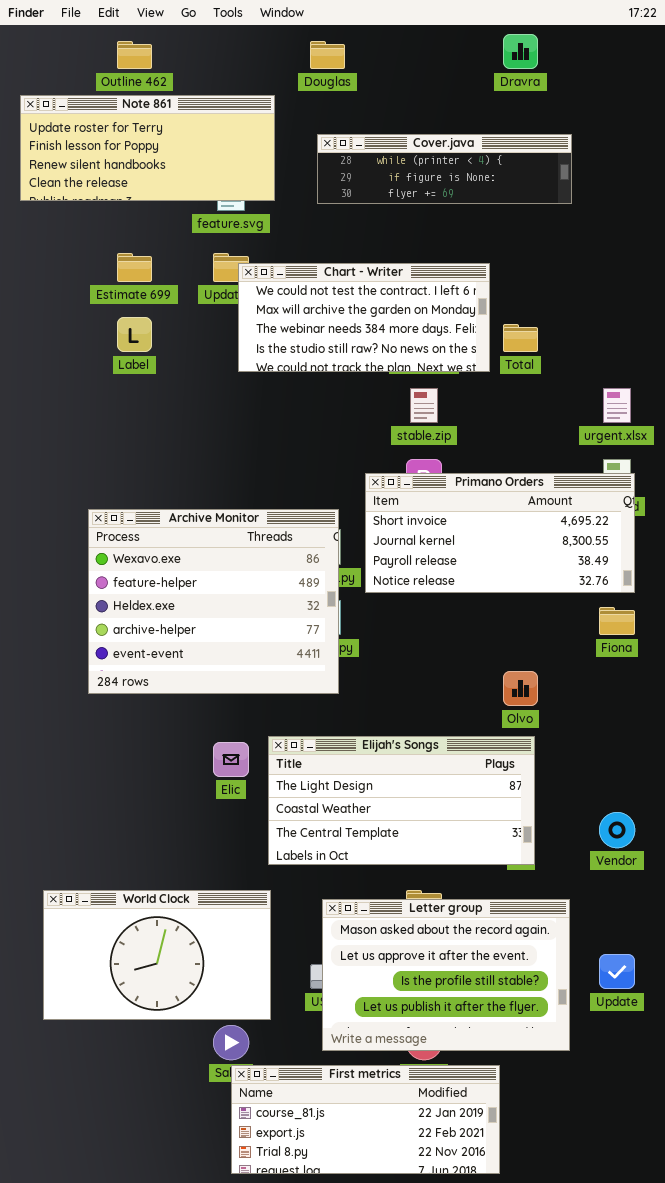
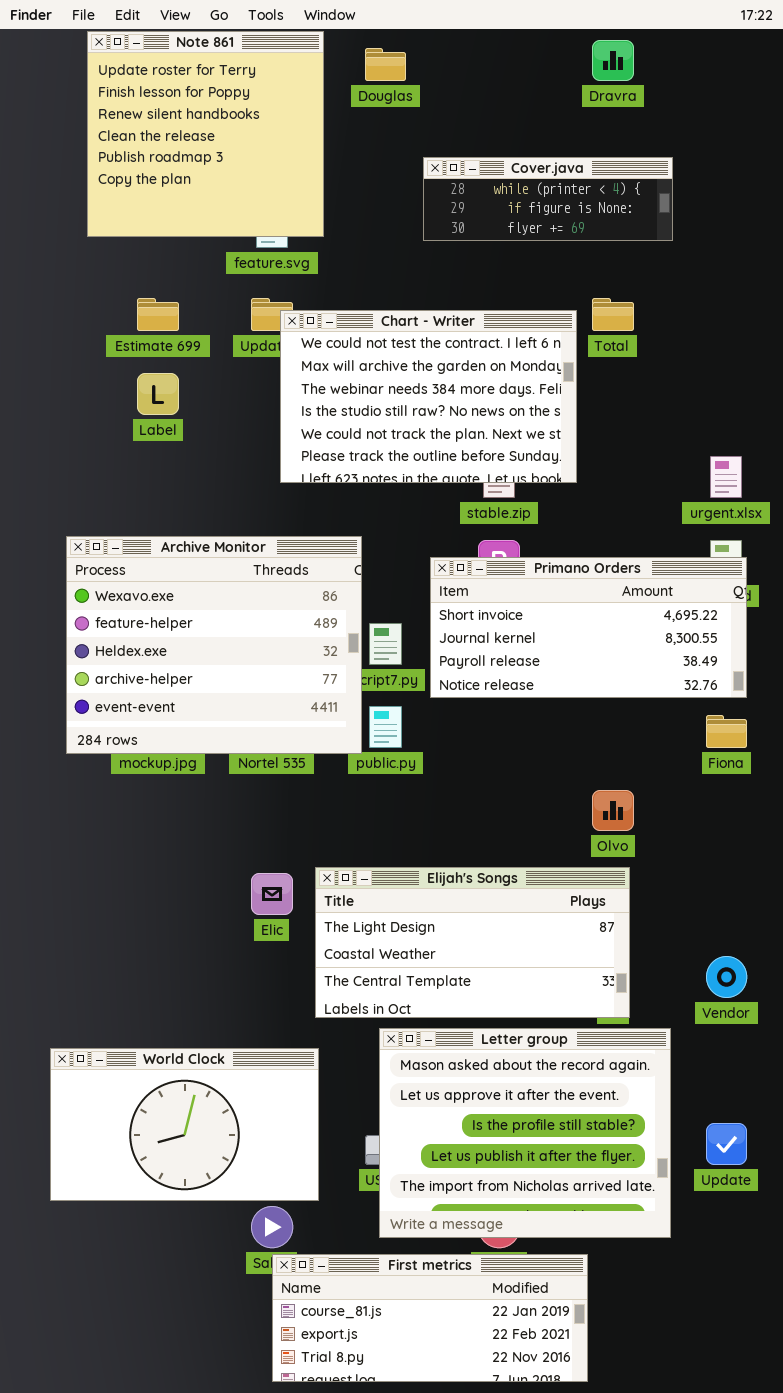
Note 861: [20,95,275,201] -> [87,31,324,237], resized
Cover.java: [317,134,572,204] -> [423,157,673,241], resized
Chart - Writer: [238,263,490,372] -> [280,310,577,483], resized
Total: [503,324,538,352] -> [592,298,634,331], moved
Archive Monitor: [88,509,339,694] -> [66,536,362,754], moved
Letter group: [322,899,570,1051] -> [379,1028,671,1238], resized

